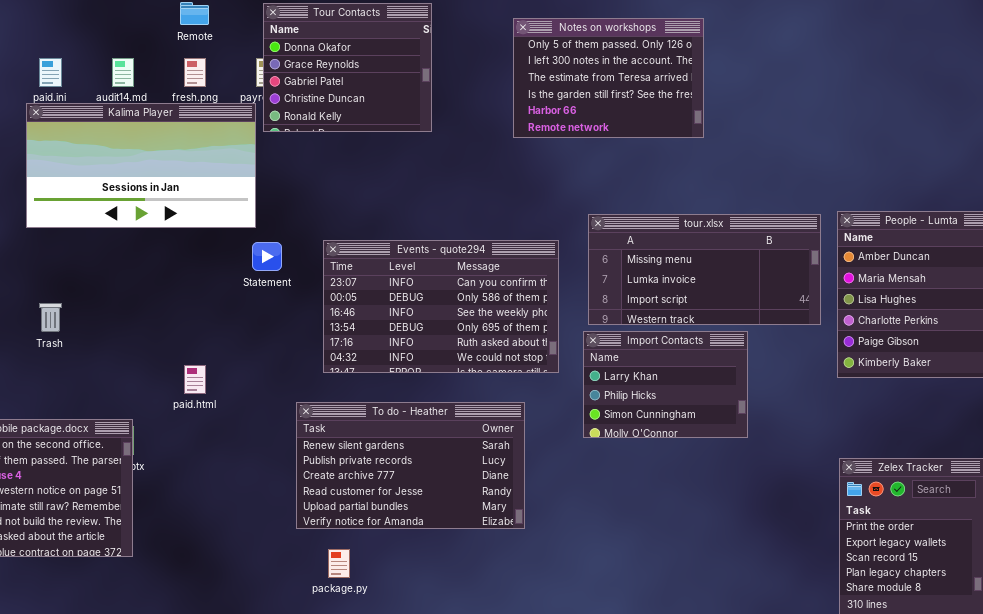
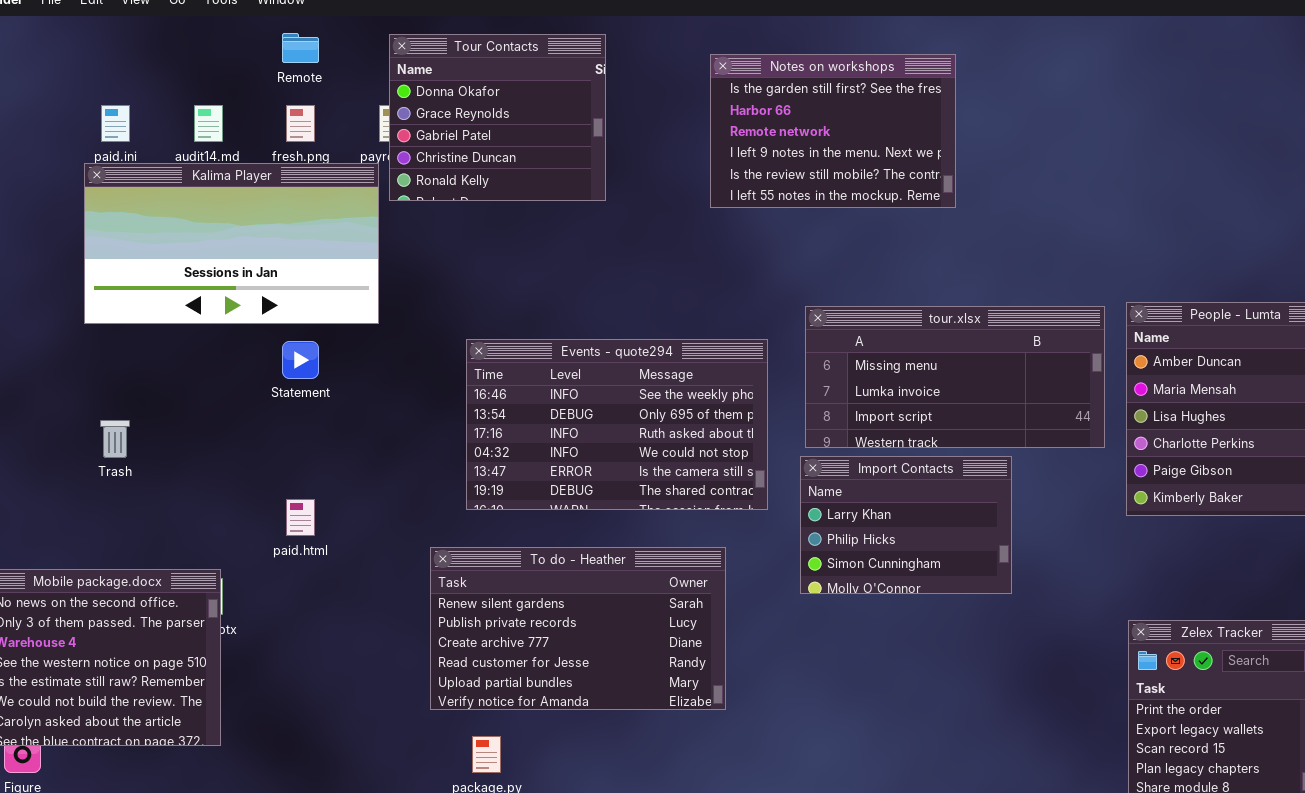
Notes on workshops: [513,18,704,138] -> [710,54,956,208], scrolled down 3 rows
Events - quote294: [323,240,559,373] -> [466,339,768,510], scrolled down 2 rows
Statement: [252,242,282,271] -> [282,341,319,379], moved

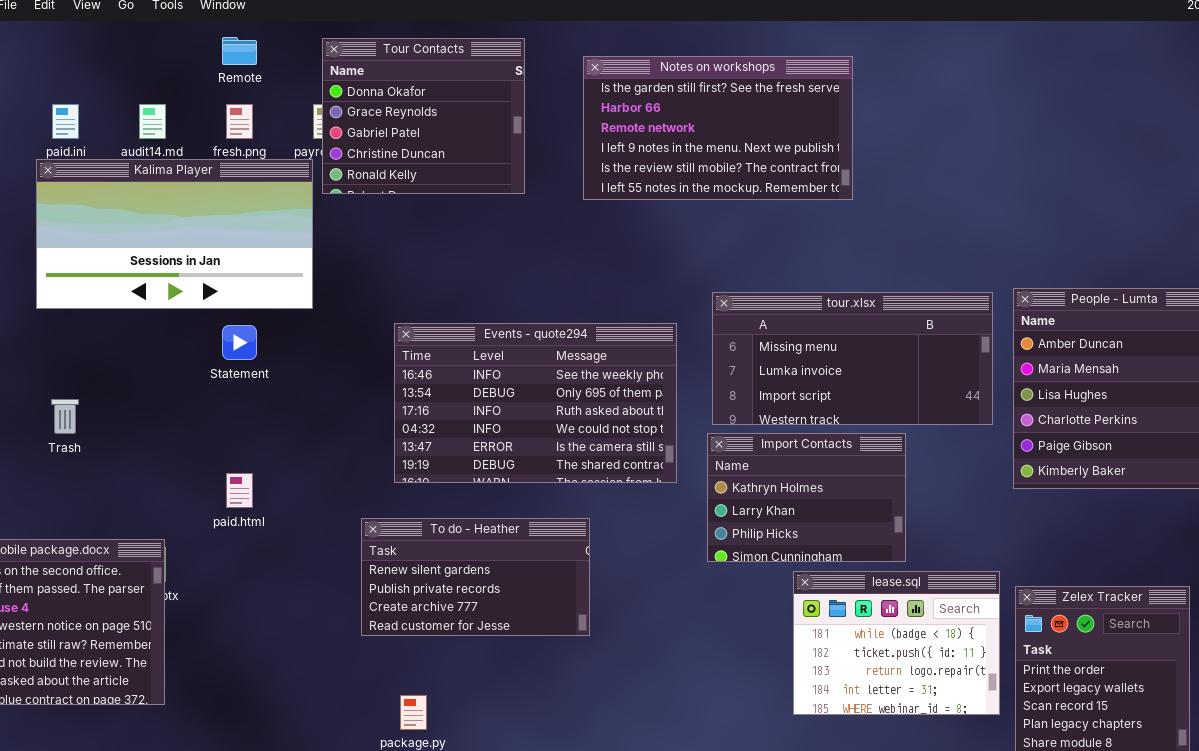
Notes on workshops: [710,54,956,208] -> [583,56,853,200], resized
Import Contacts: [800,456,1012,594] -> [707,433,906,562], scrolled up 1 row
To do - Heather: [430,547,726,710] -> [361,518,590,636], resized
lease.sql: none -> [793,571,1000,715], opened

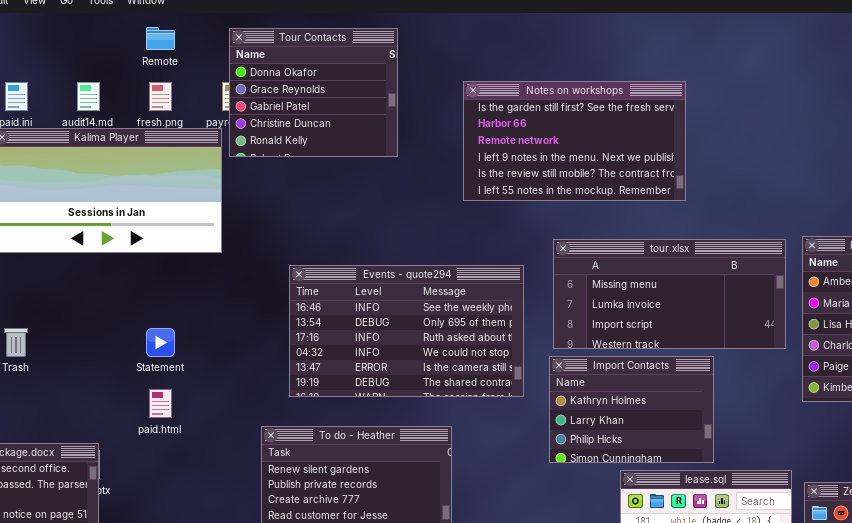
Notes on workshops: [583,56,853,200] -> [463,81,686,201], moved
Statement: [222,325,257,360] -> [146,328,175,357], moved

